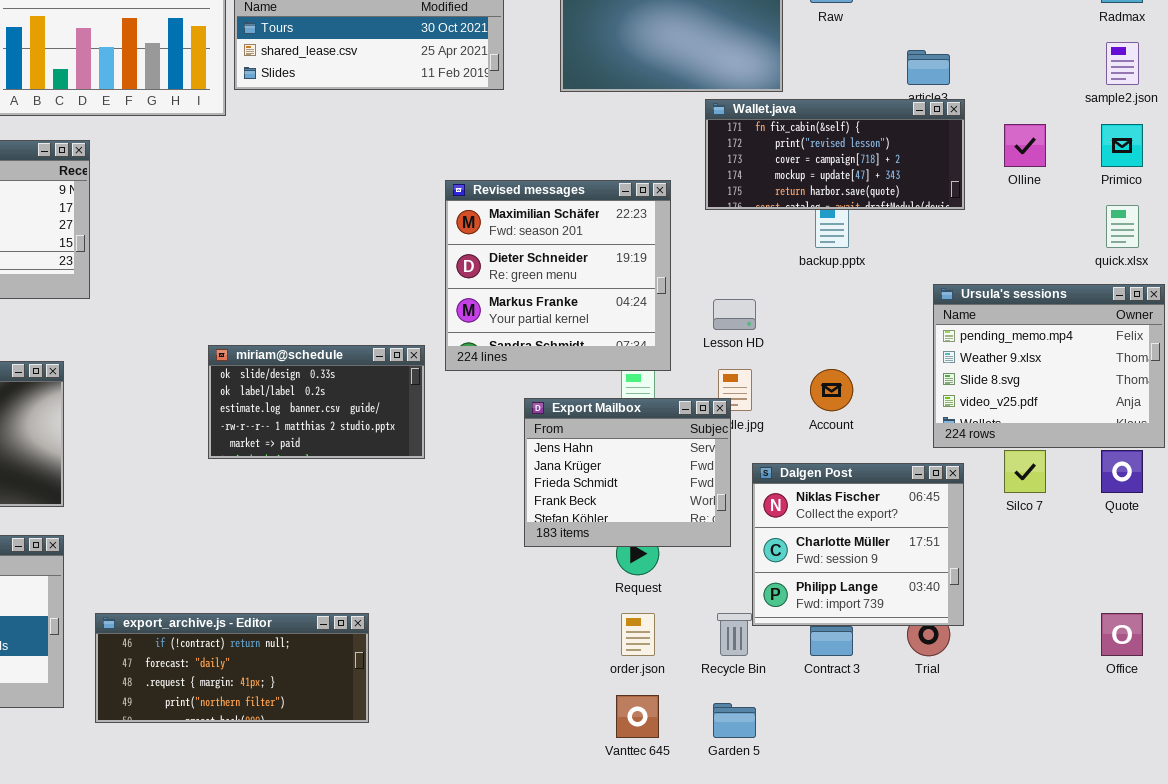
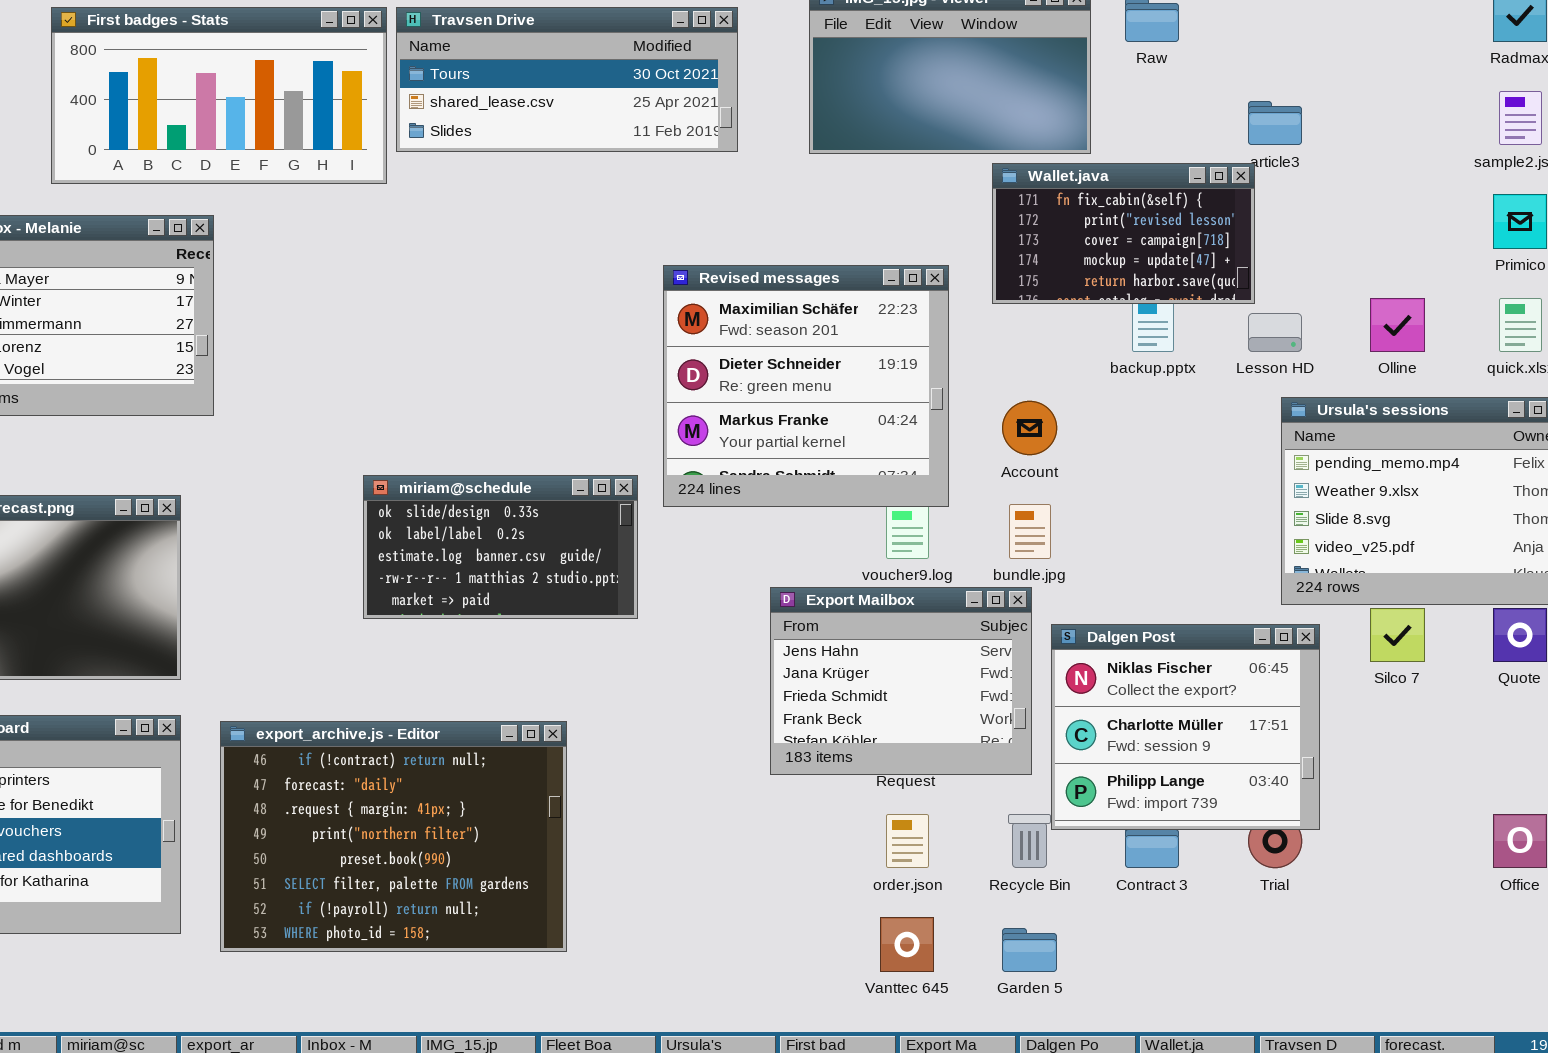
Wallet.java: [705,99,965,210] -> [992,163,1255,304], resized
Olline: [1004,124,1046,167] -> [1370,298,1425,352], moved
Lesson HD: [713,299,756,330] -> [1248,313,1302,352], moved
Account: [810,369,853,411] -> [1002,401,1057,455], moved
Export Mailbox: [524,398,731,547] -> [770,587,1032,775], moved
export_archive.js - Editor: [95,613,369,723] -> [220,721,567,952], resized

